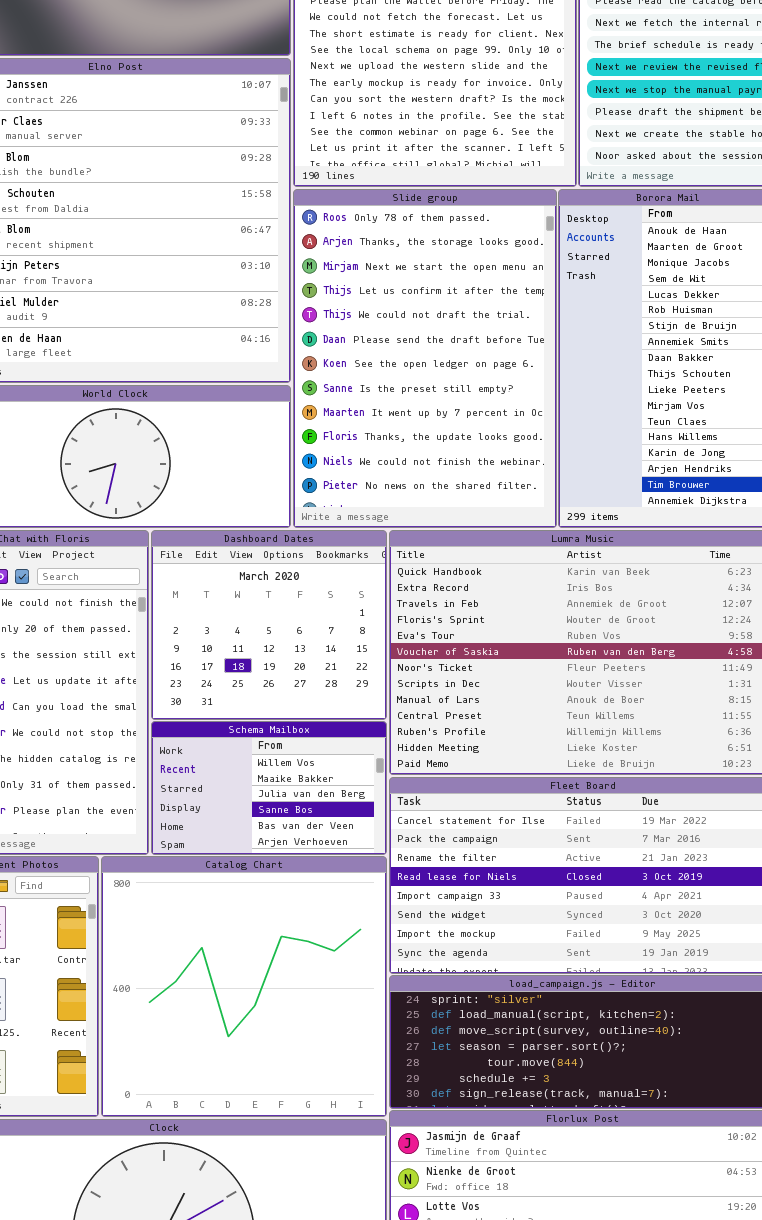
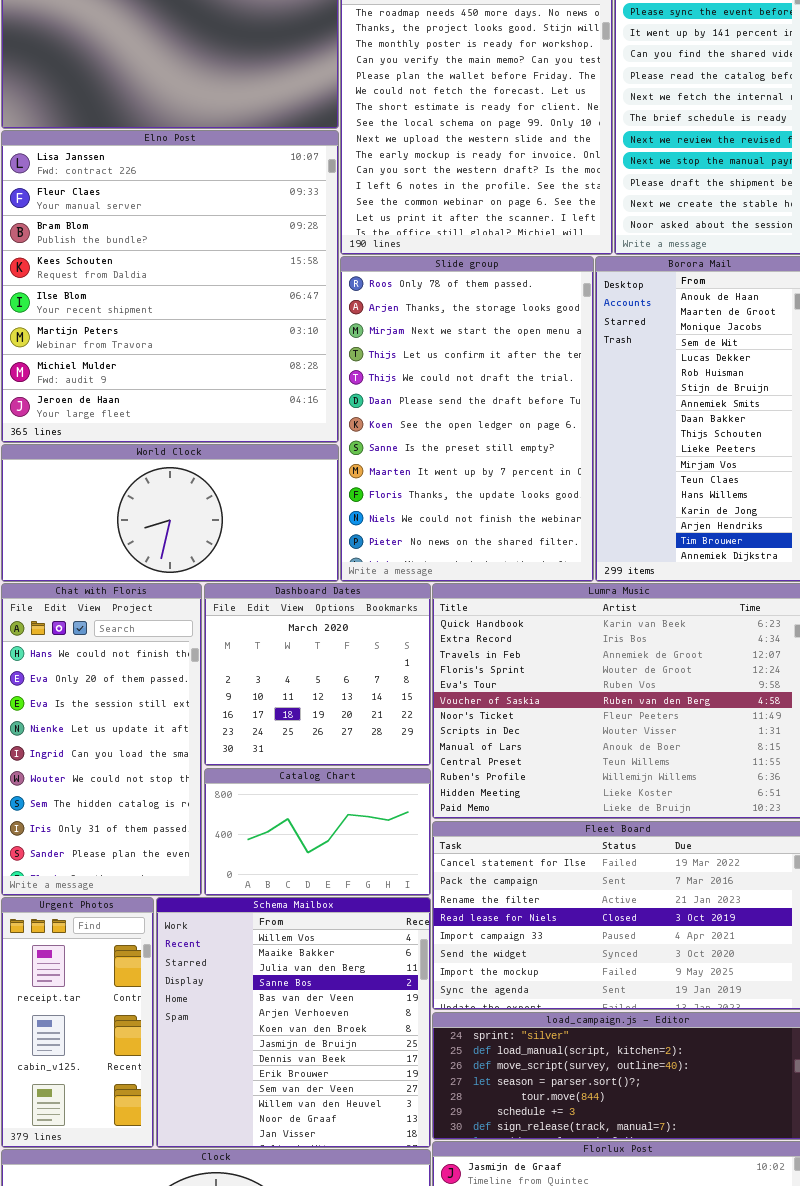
Schema Mailbox: [151,721,387,855] -> [156,897,431,1148], moved, resized
Catalog Chart: [101,856,387,1117] -> [204,768,431,896], moved, resized

